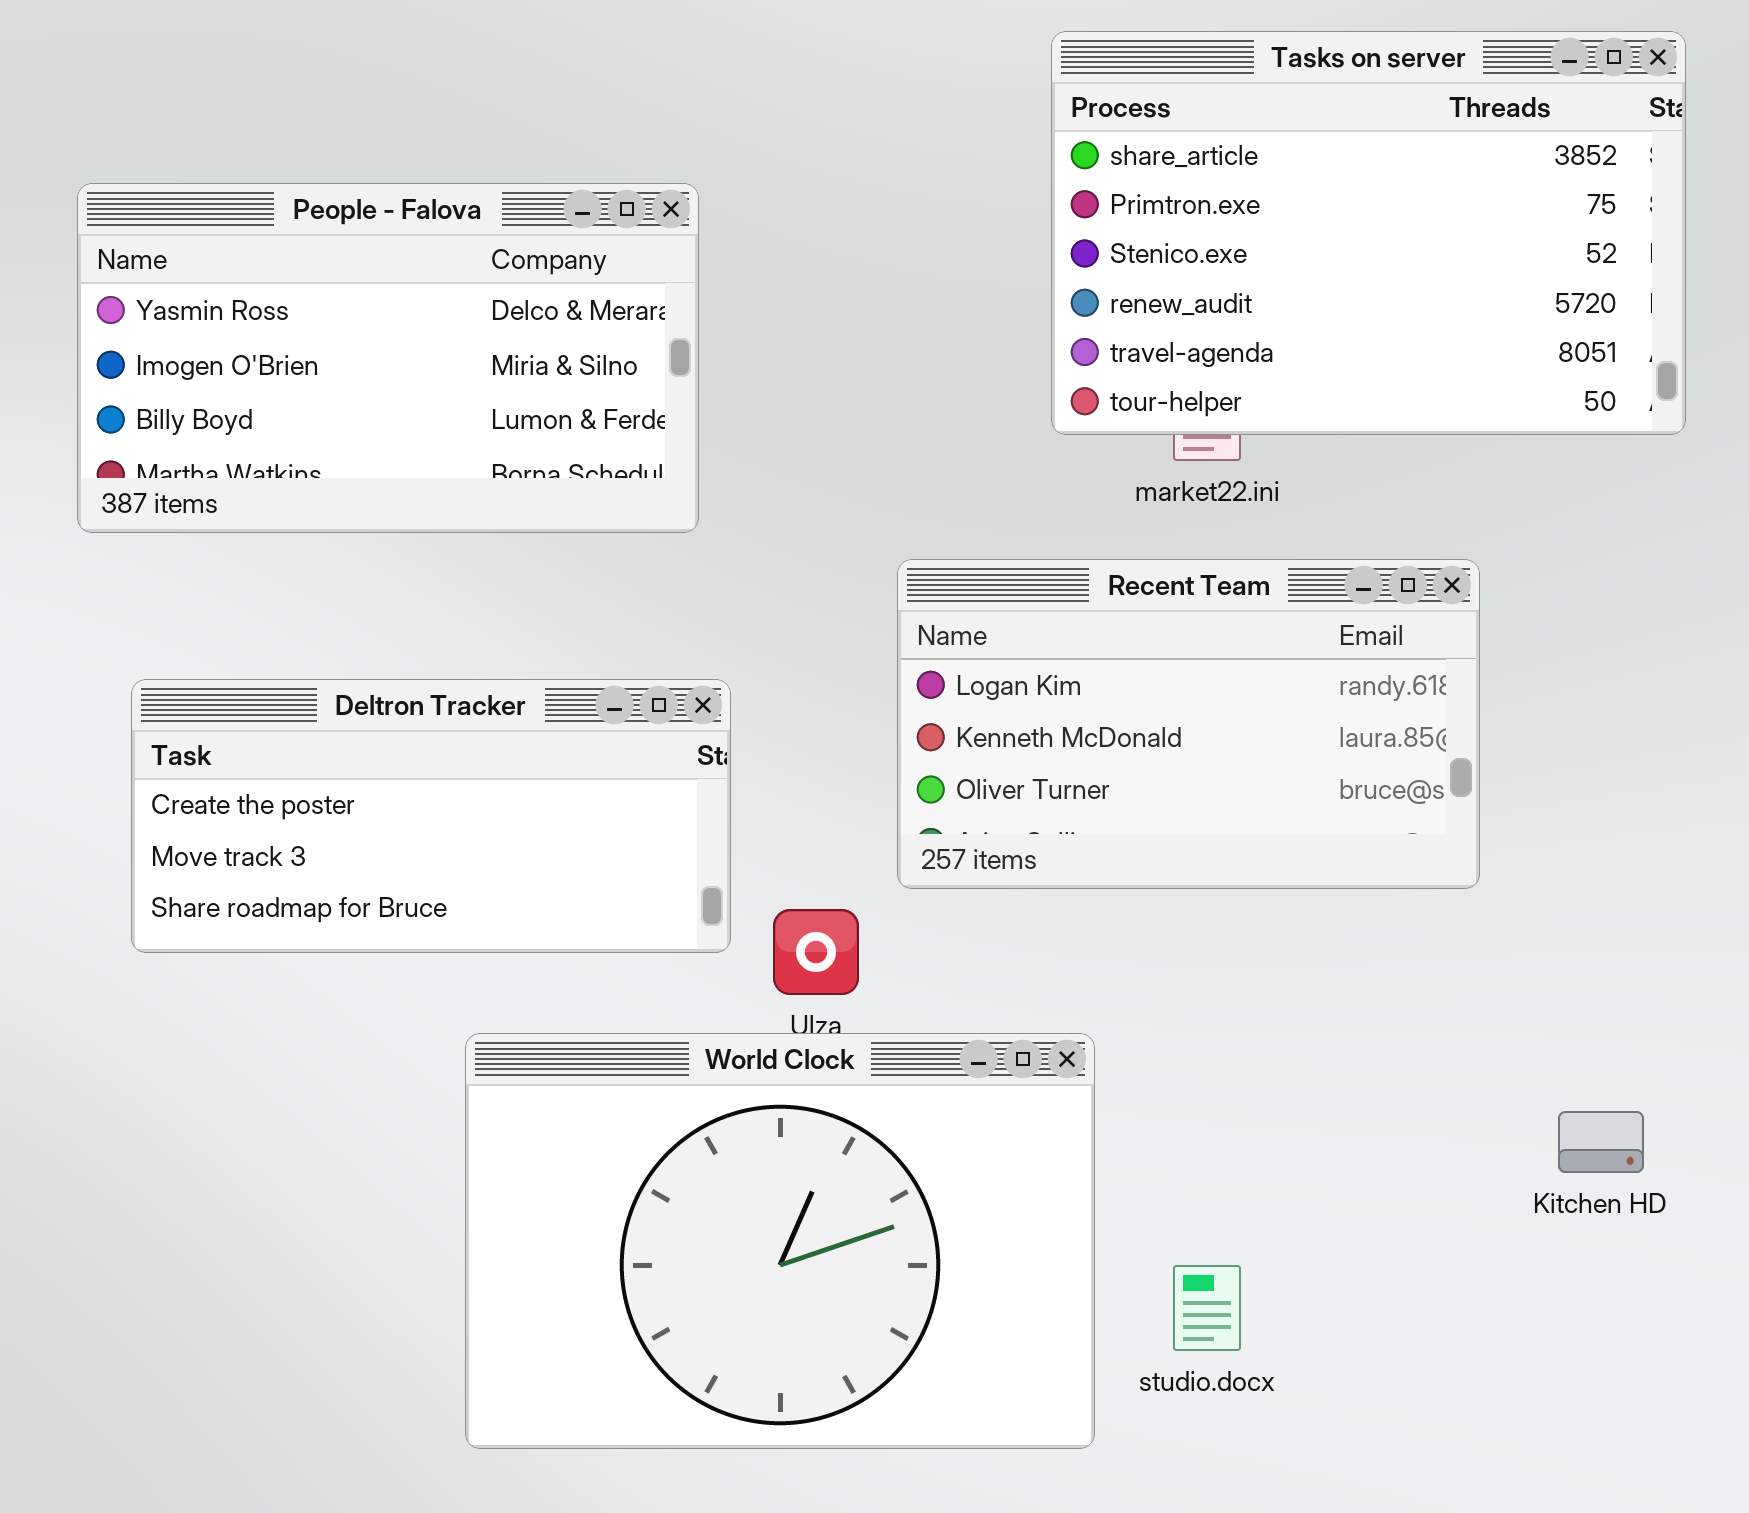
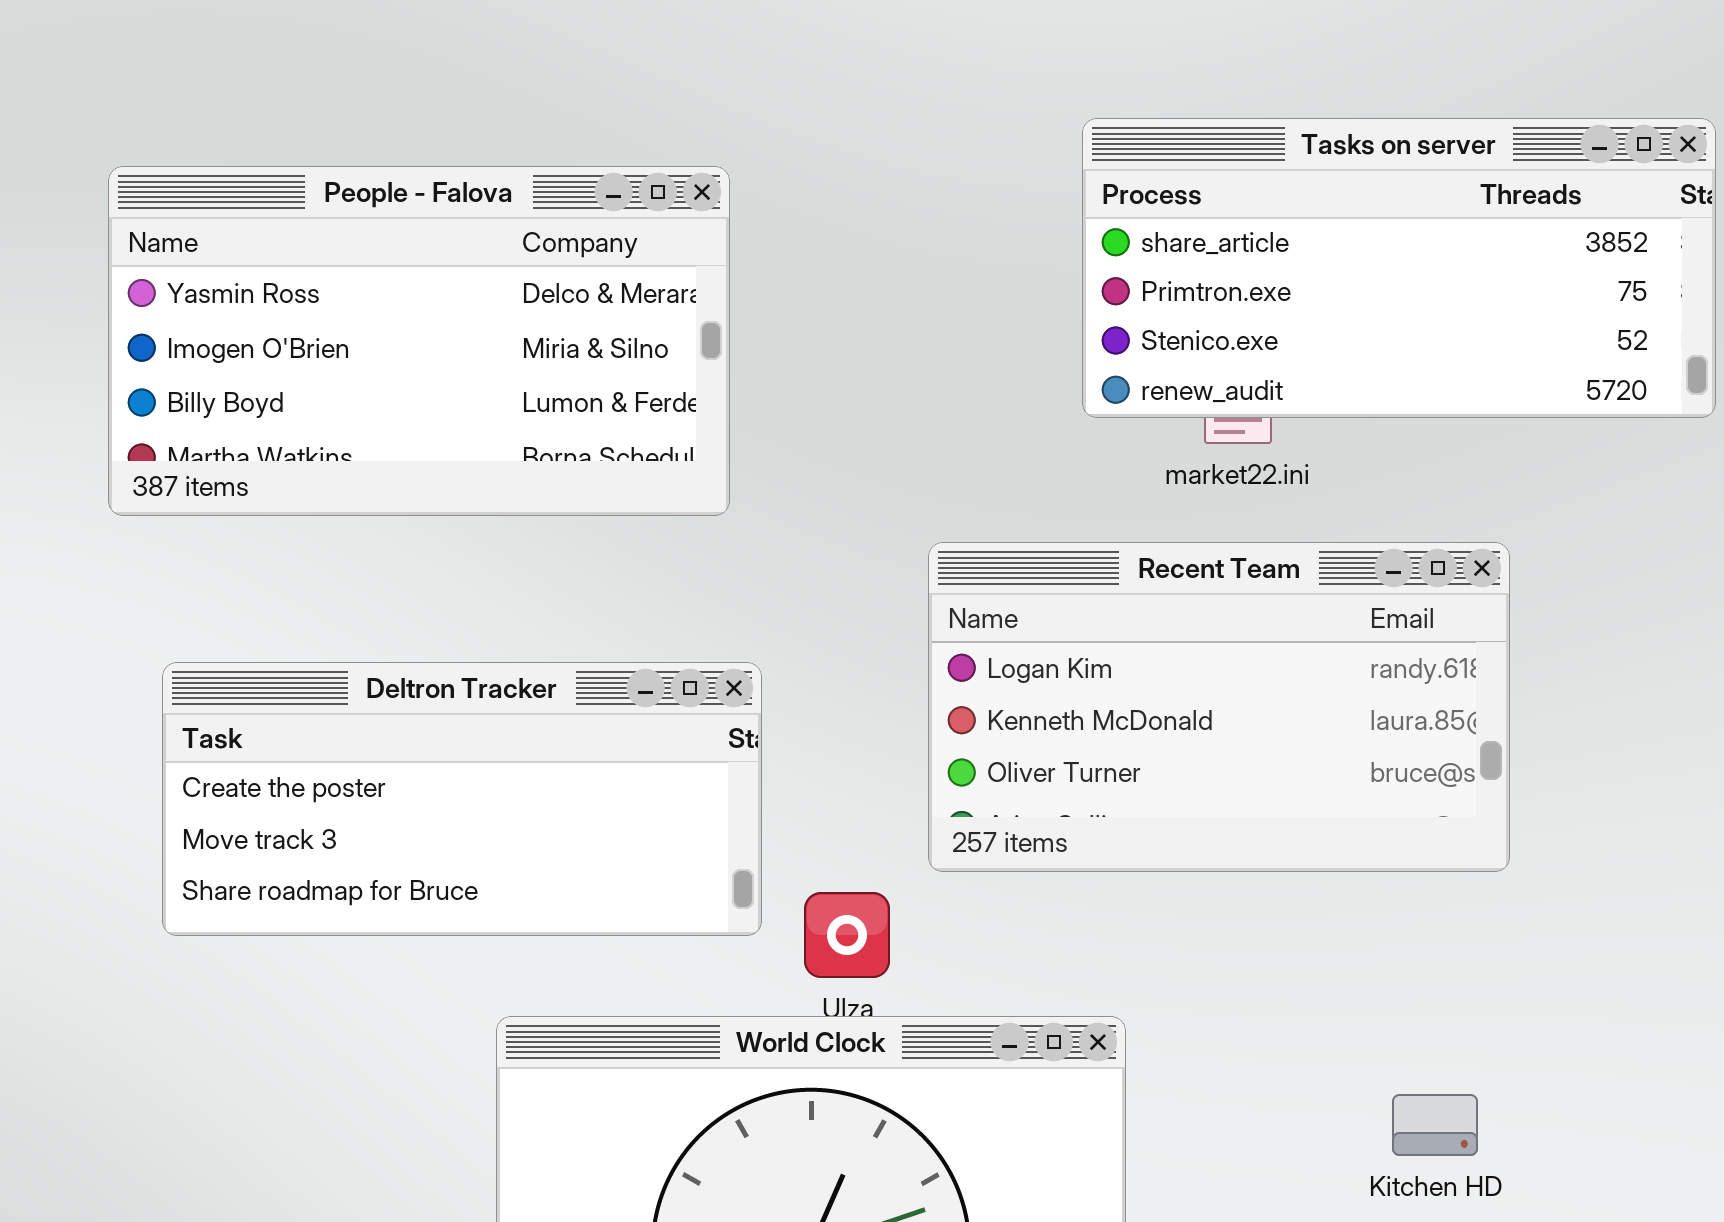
Tasks on server: [1051,31,1686,435] -> [1082,118,1716,418], resized
Kitchen HD: [1558,1111,1644,1173] -> [1392,1094,1478,1156], moved

